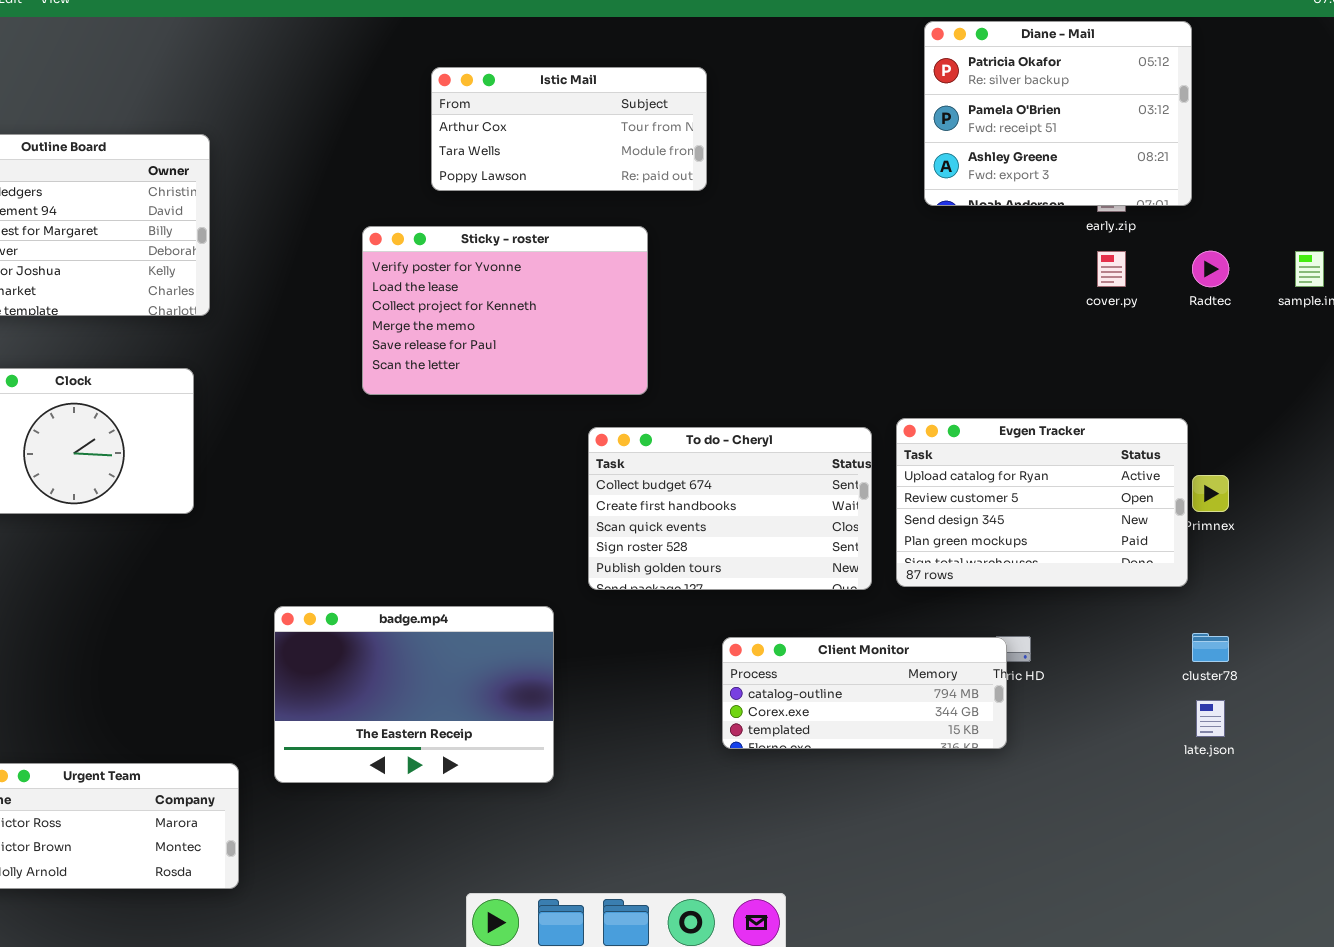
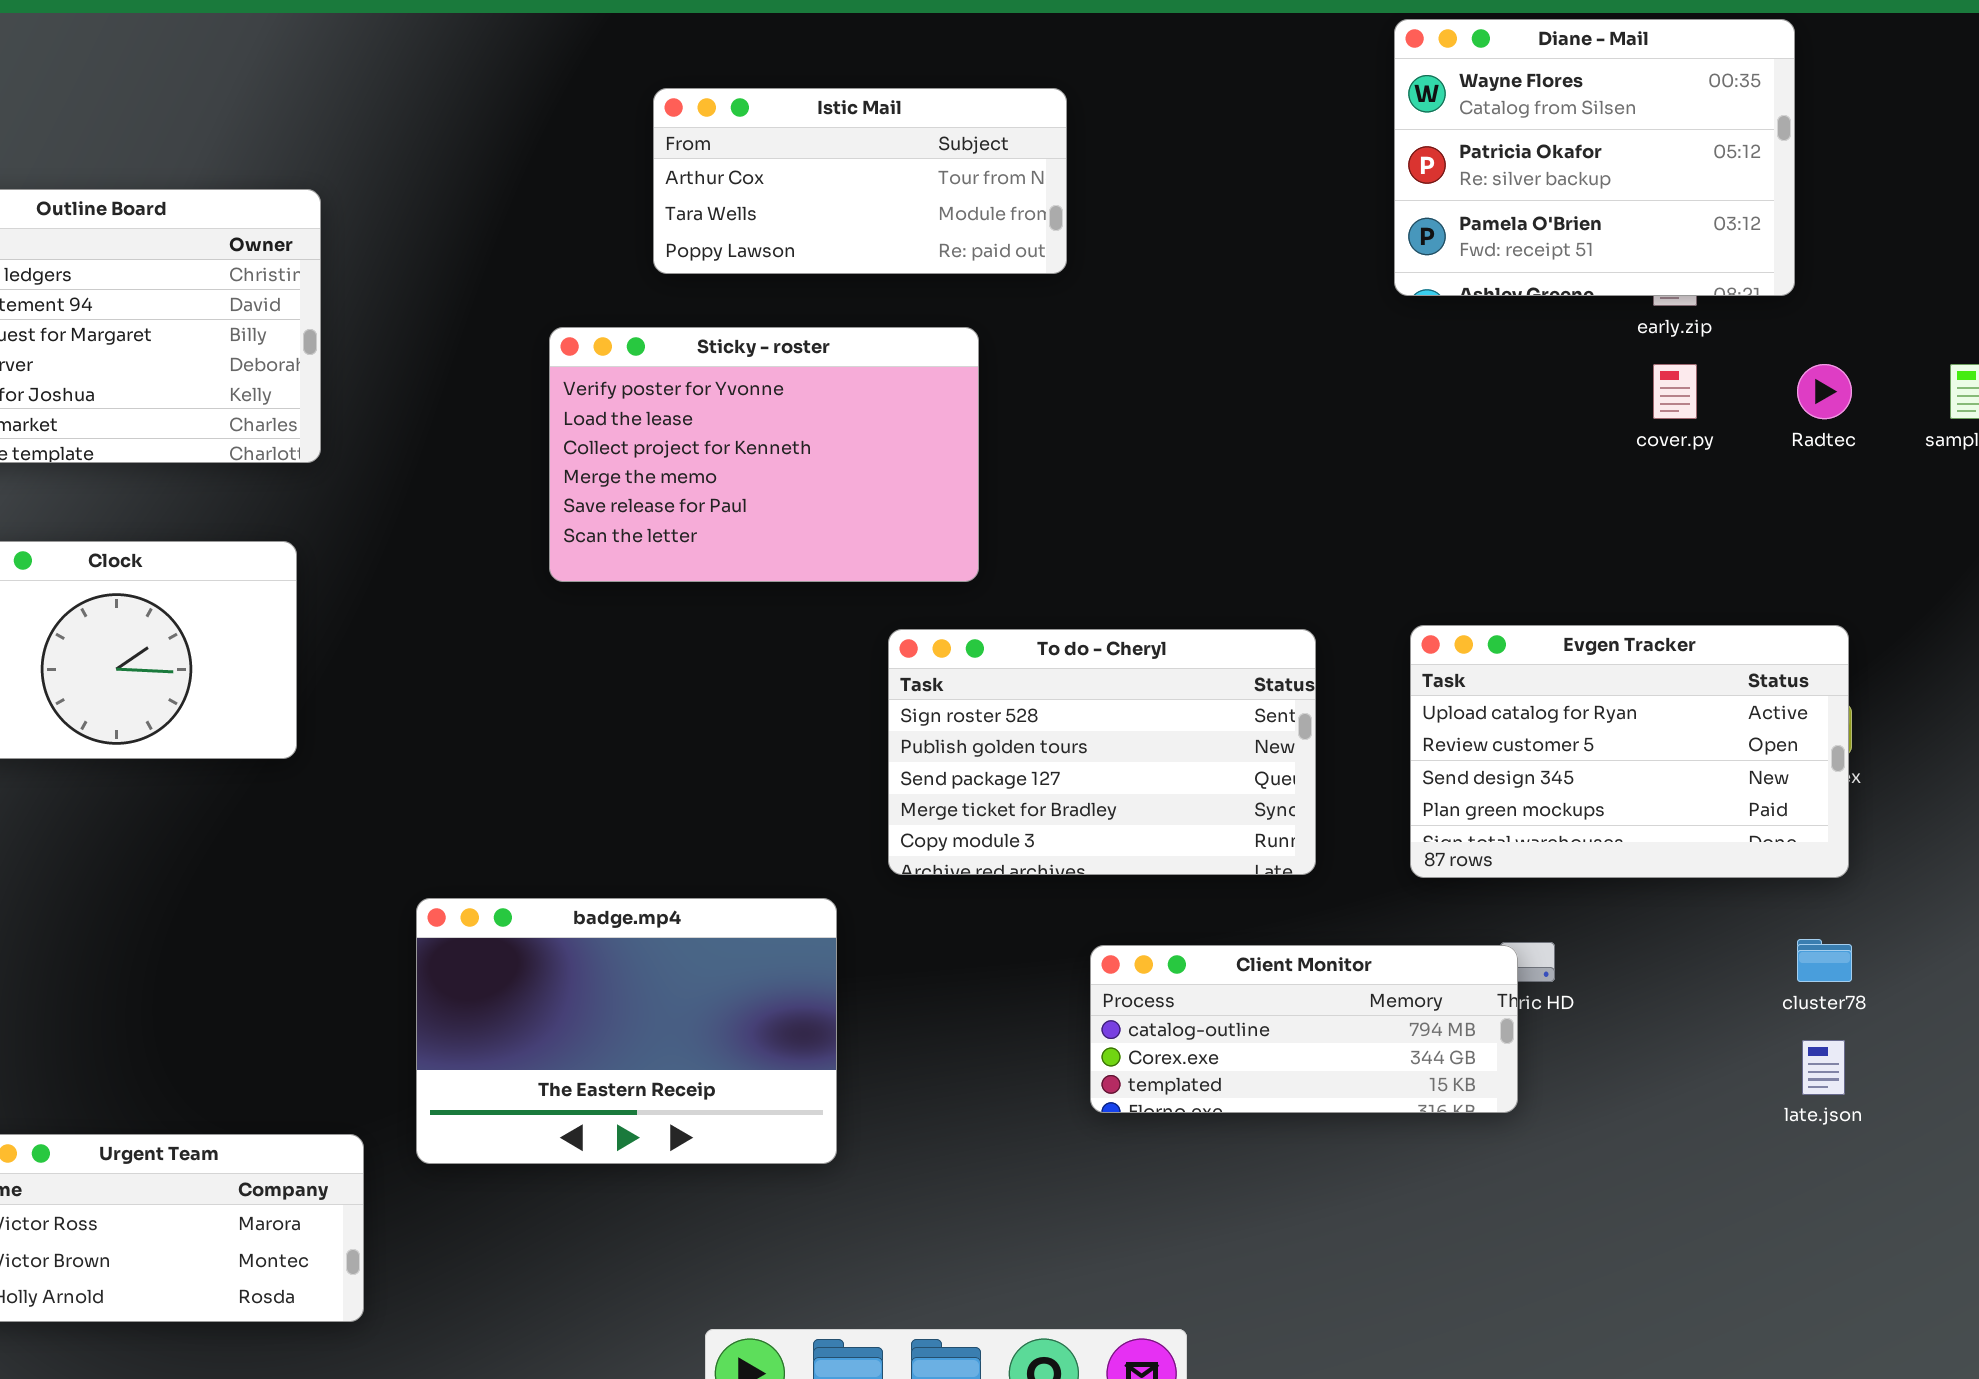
Diane - Mail: [924,21,1192,206] -> [1394,19,1795,296], scrolled up 1 row
Evgen Tracker: [896,418,1188,587] -> [1410,625,1849,878], moved
To do - Cheryl: [588,427,872,590] -> [888,629,1316,875], scrolled down 3 rows

